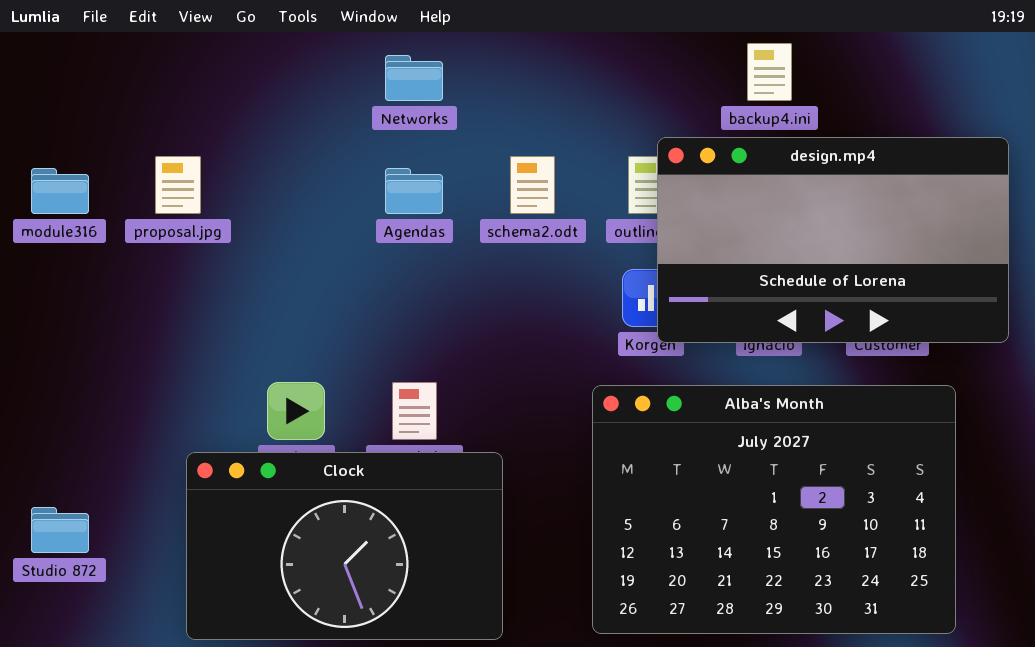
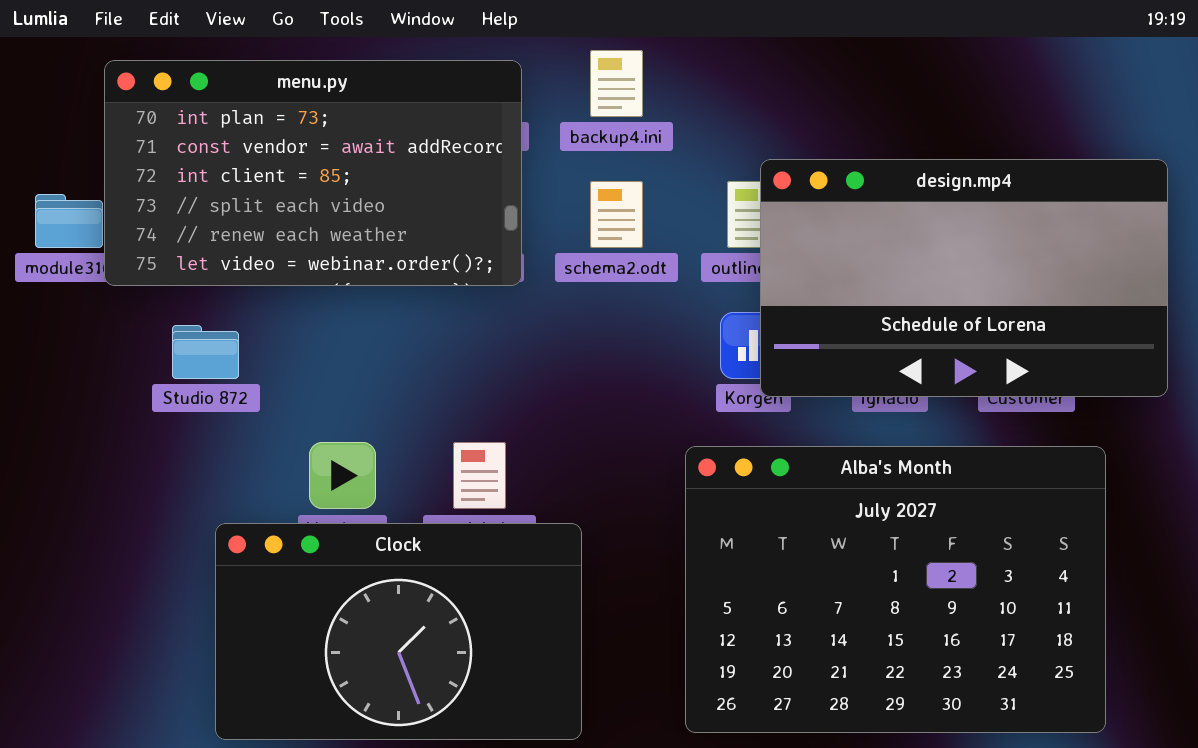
backup4.ini: [747,43,792,101] -> [590,50,643,117], moved
menu.py: none -> [104,60,522,286], opened
Studio 872: [31,507,89,553] -> [172,325,239,379], moved

